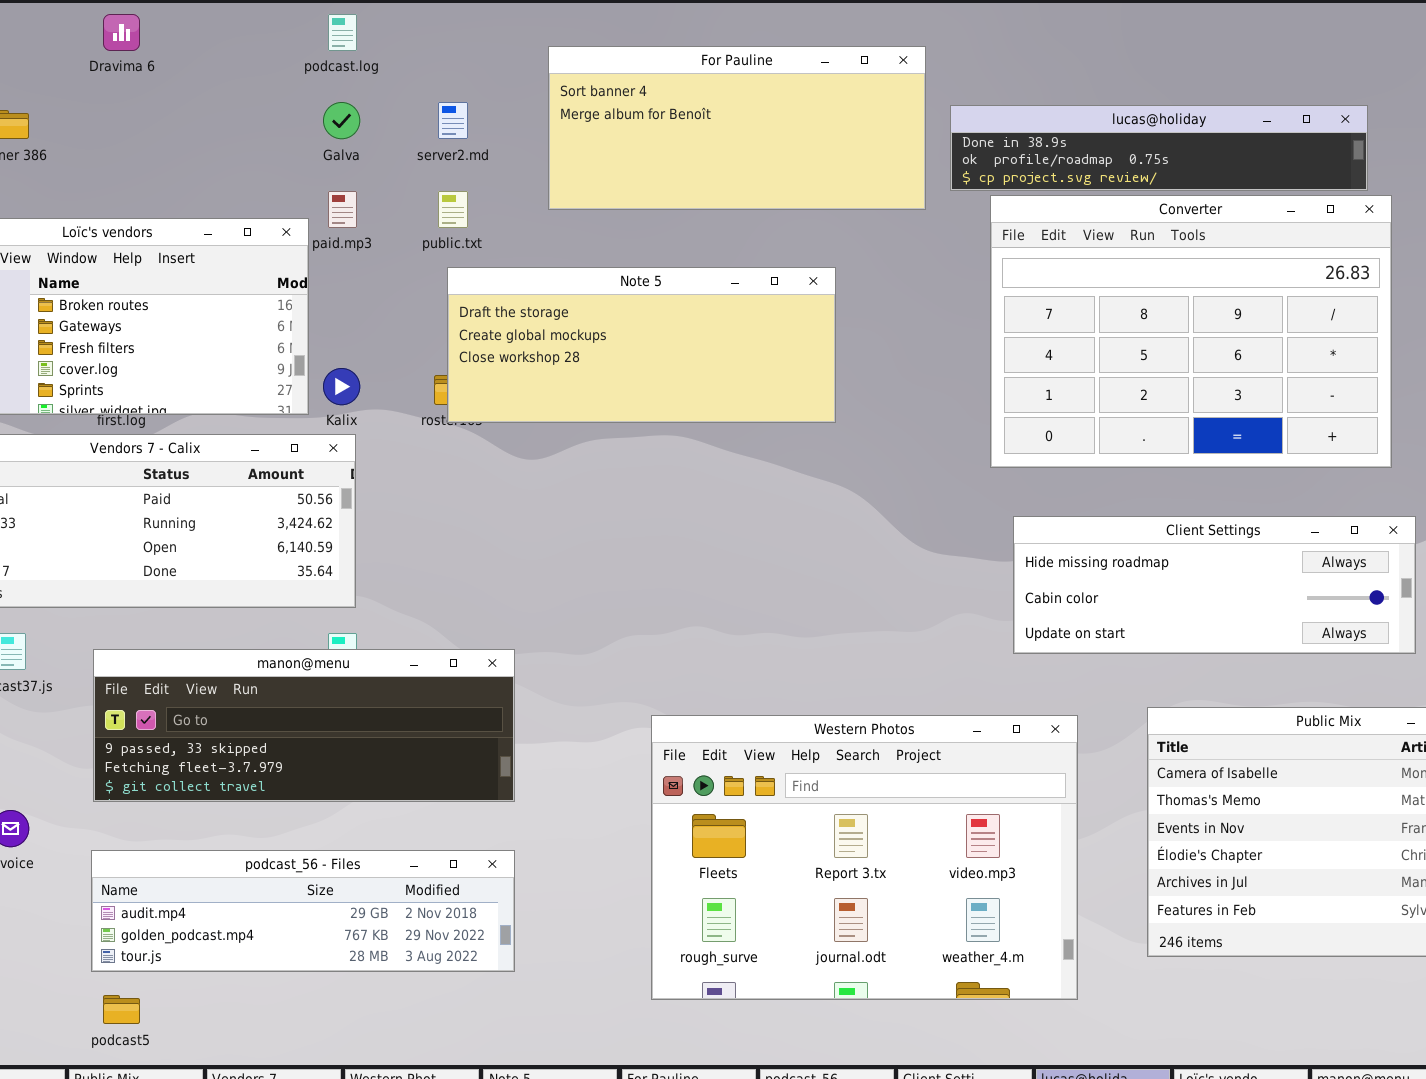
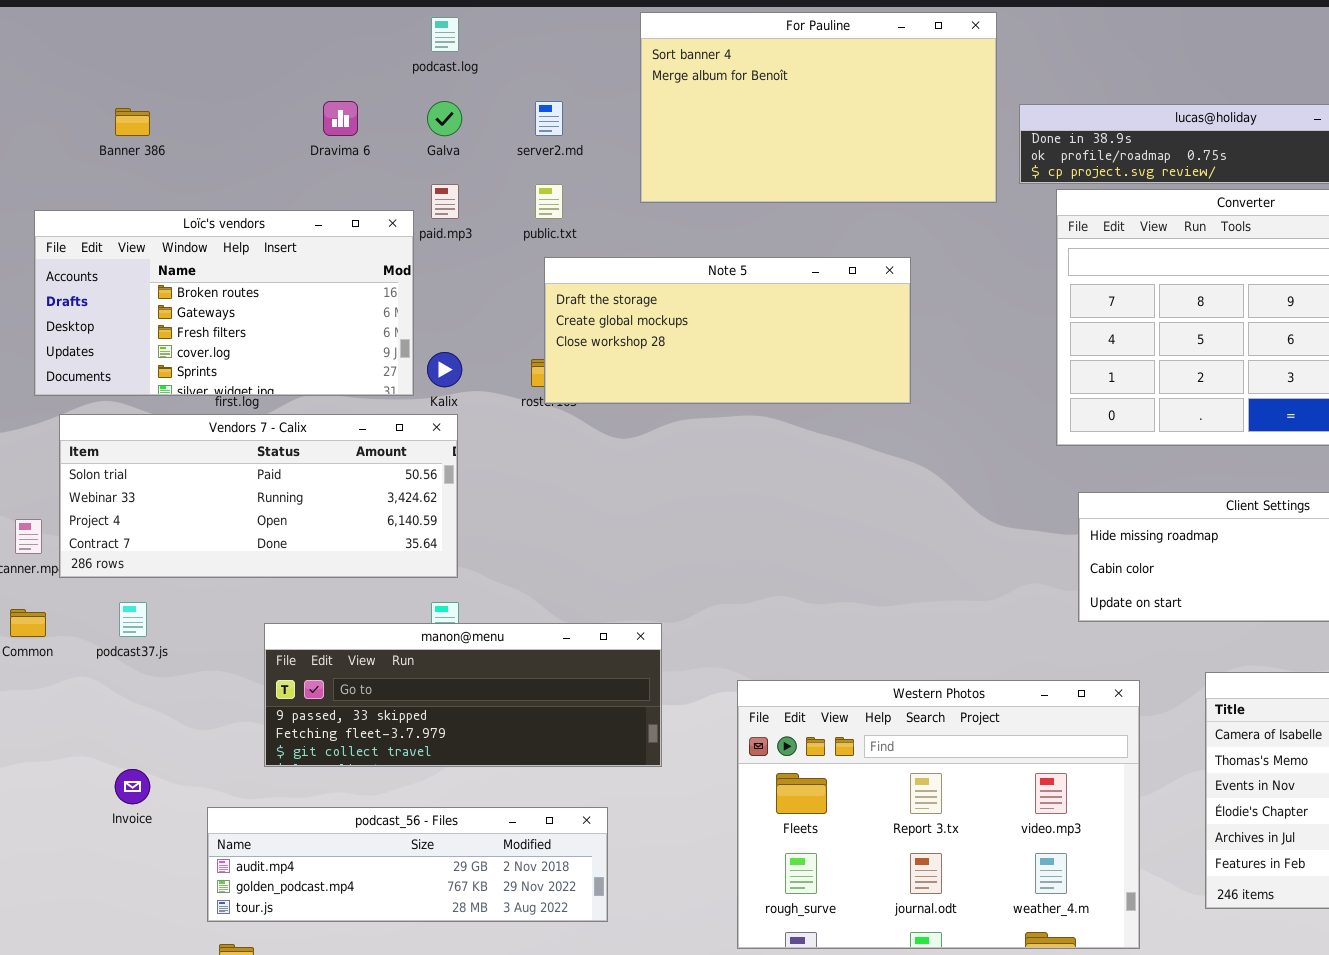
Dravima 6: [103,14,140,51] -> [323,101,358,136], moved
For Pauline: [548,46,926,210] -> [640,12,997,203], resized
manon@menu: [93,649,515,802] -> [264,623,662,767], moved

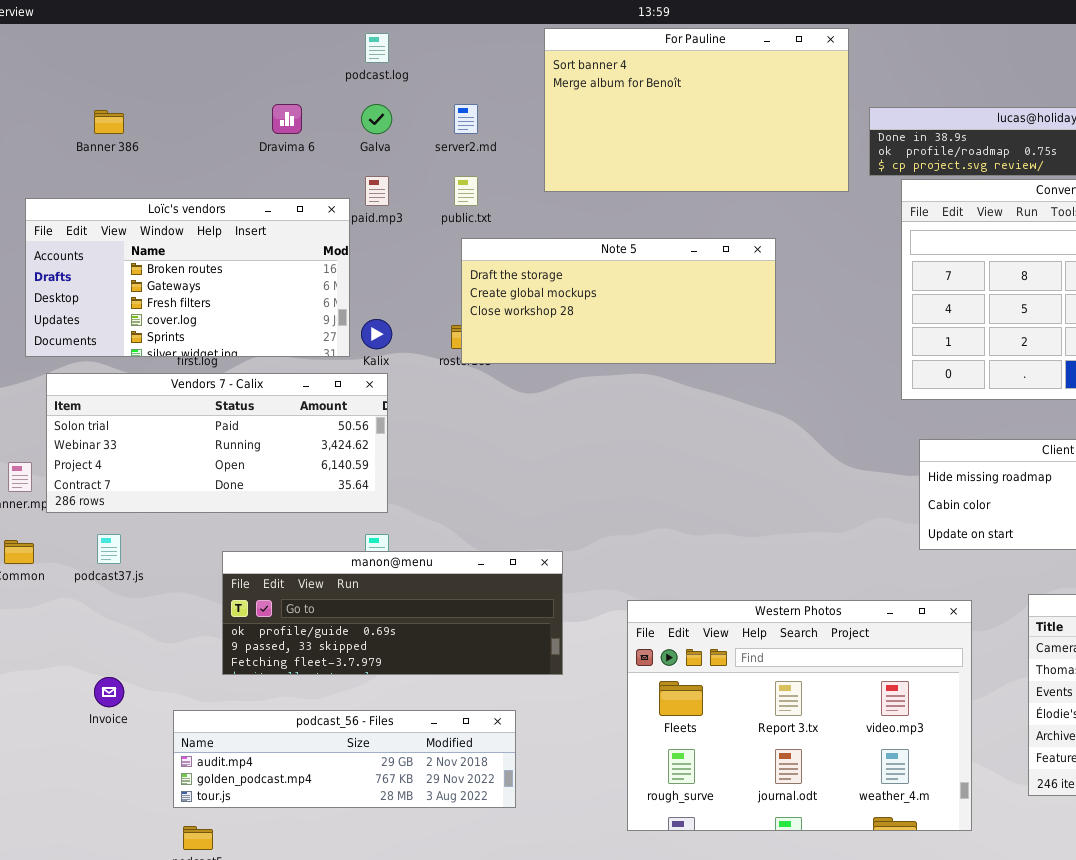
manon@menu: [264,623,662,767] -> [222,551,563,675], scrolled up 1 row

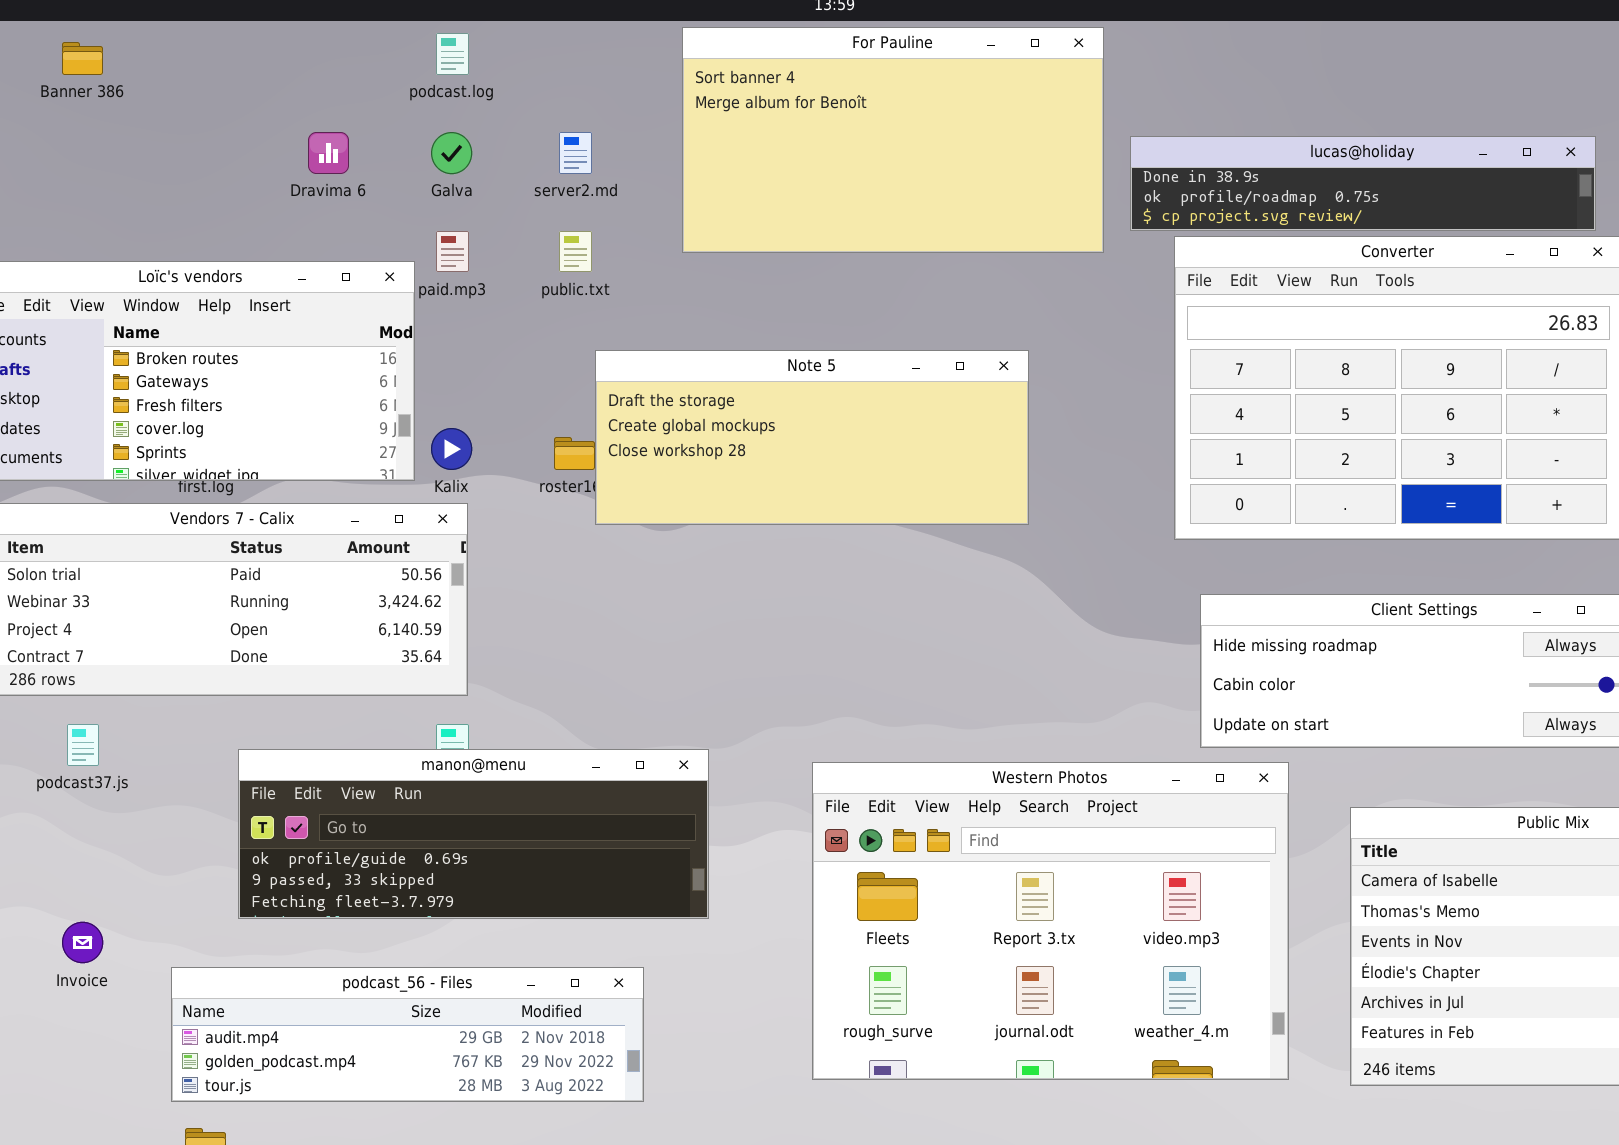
Banner 386: [94,110,124,134] -> [62,42,103,75], moved
Note 5: [461,238,776,364] -> [595,350,1029,525], moved
Western Photos: [627,600,972,831] -> [812,762,1289,1080], moved

